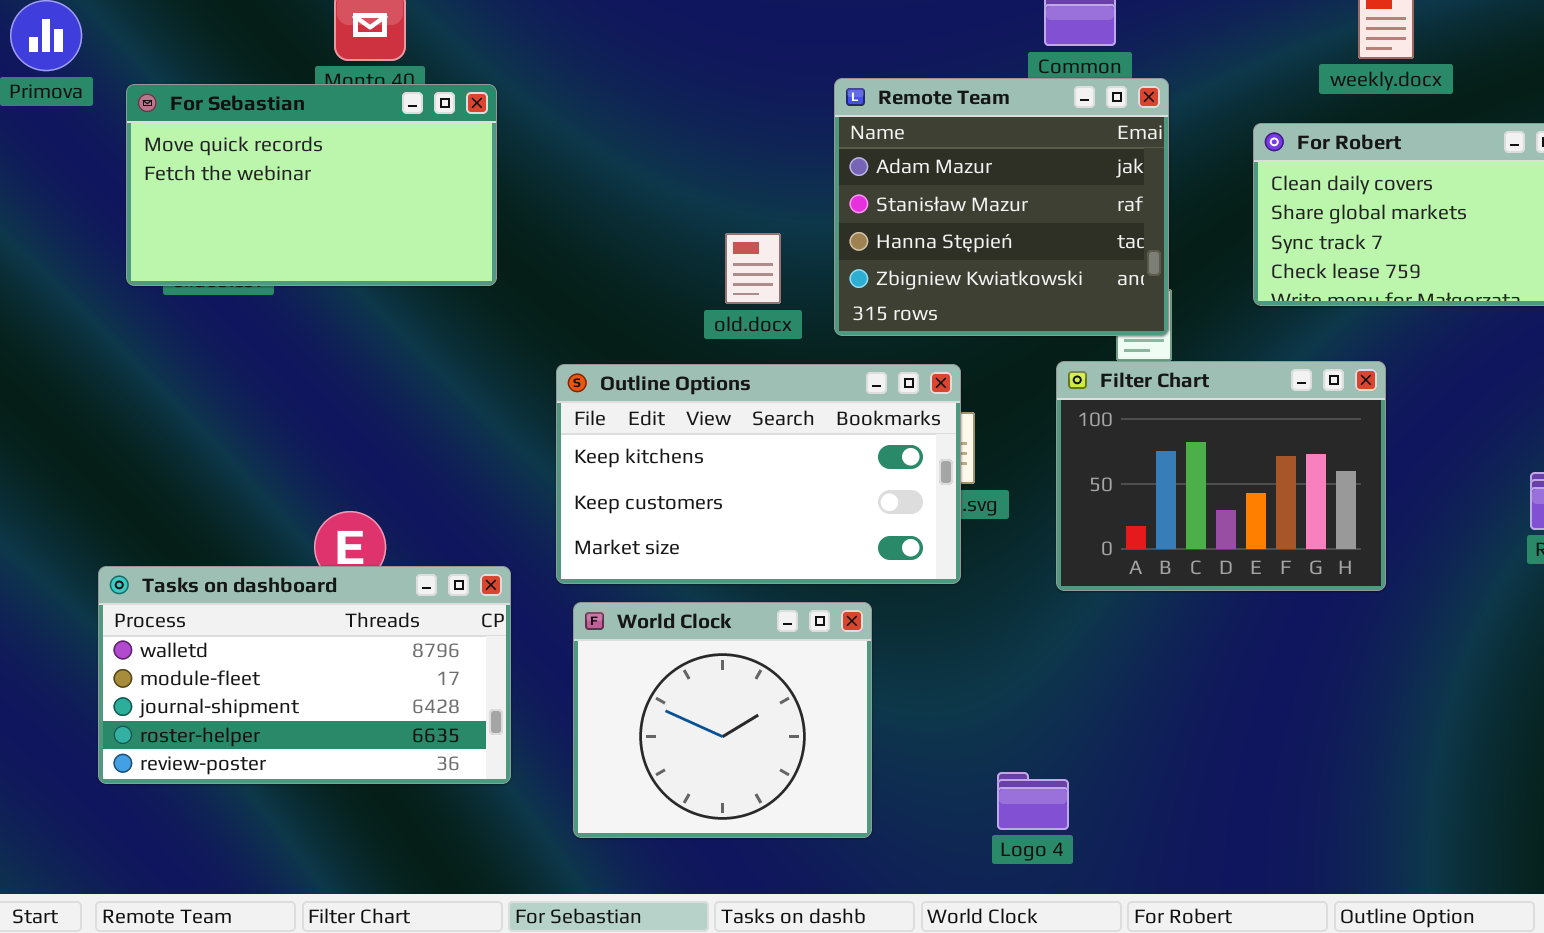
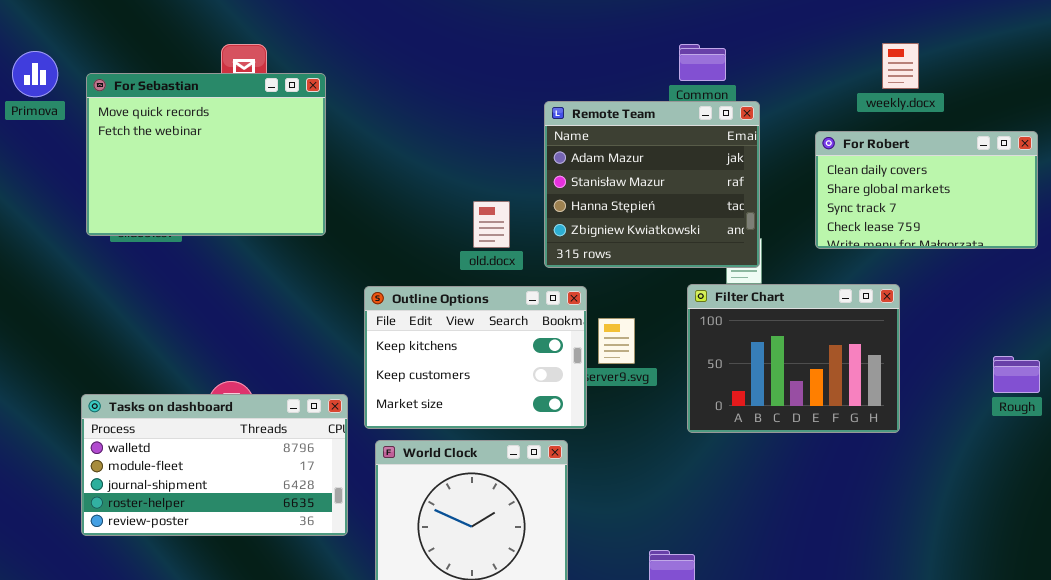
For Sebastian: [126,84,497,286] -> [86,73,326,236], resized
Outline Options: [556,364,961,584] -> [364,286,587,429], resized
Tasks on dashboard: [98,566,511,784] -> [81,394,348,536], moved

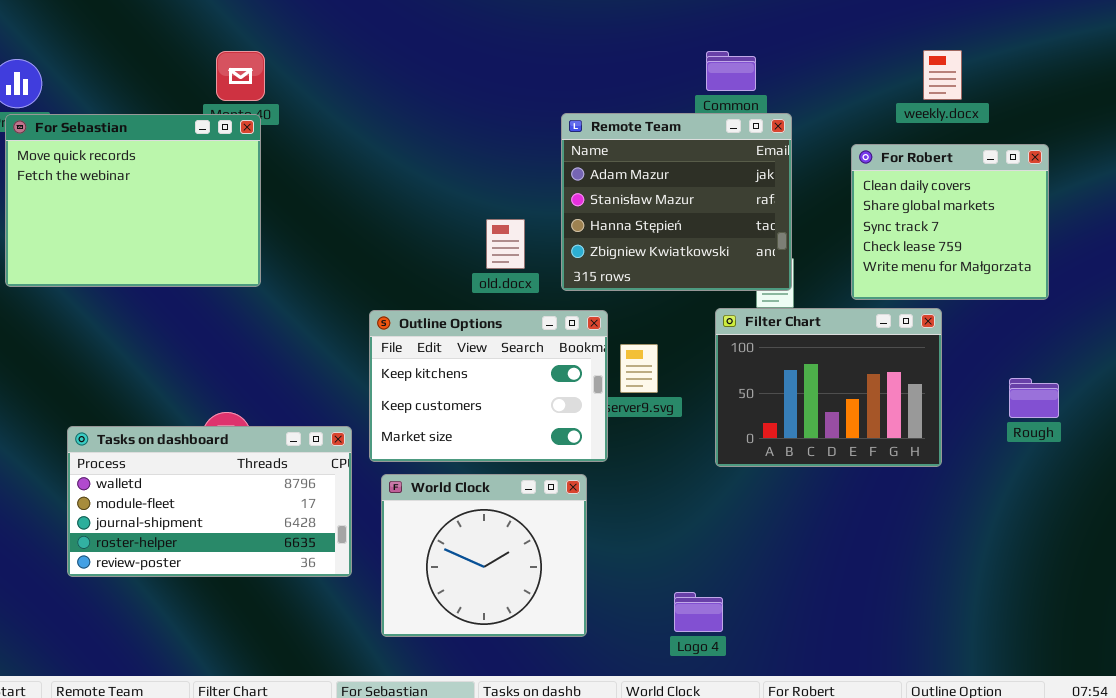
For Sebastian: [86,73,326,236] -> [5,114,261,287], moved
For Robert: [815,131,1038,249] -> [851,144,1049,300], resized
Rough: [993,356,1040,393] -> [1009,378,1059,418], moved

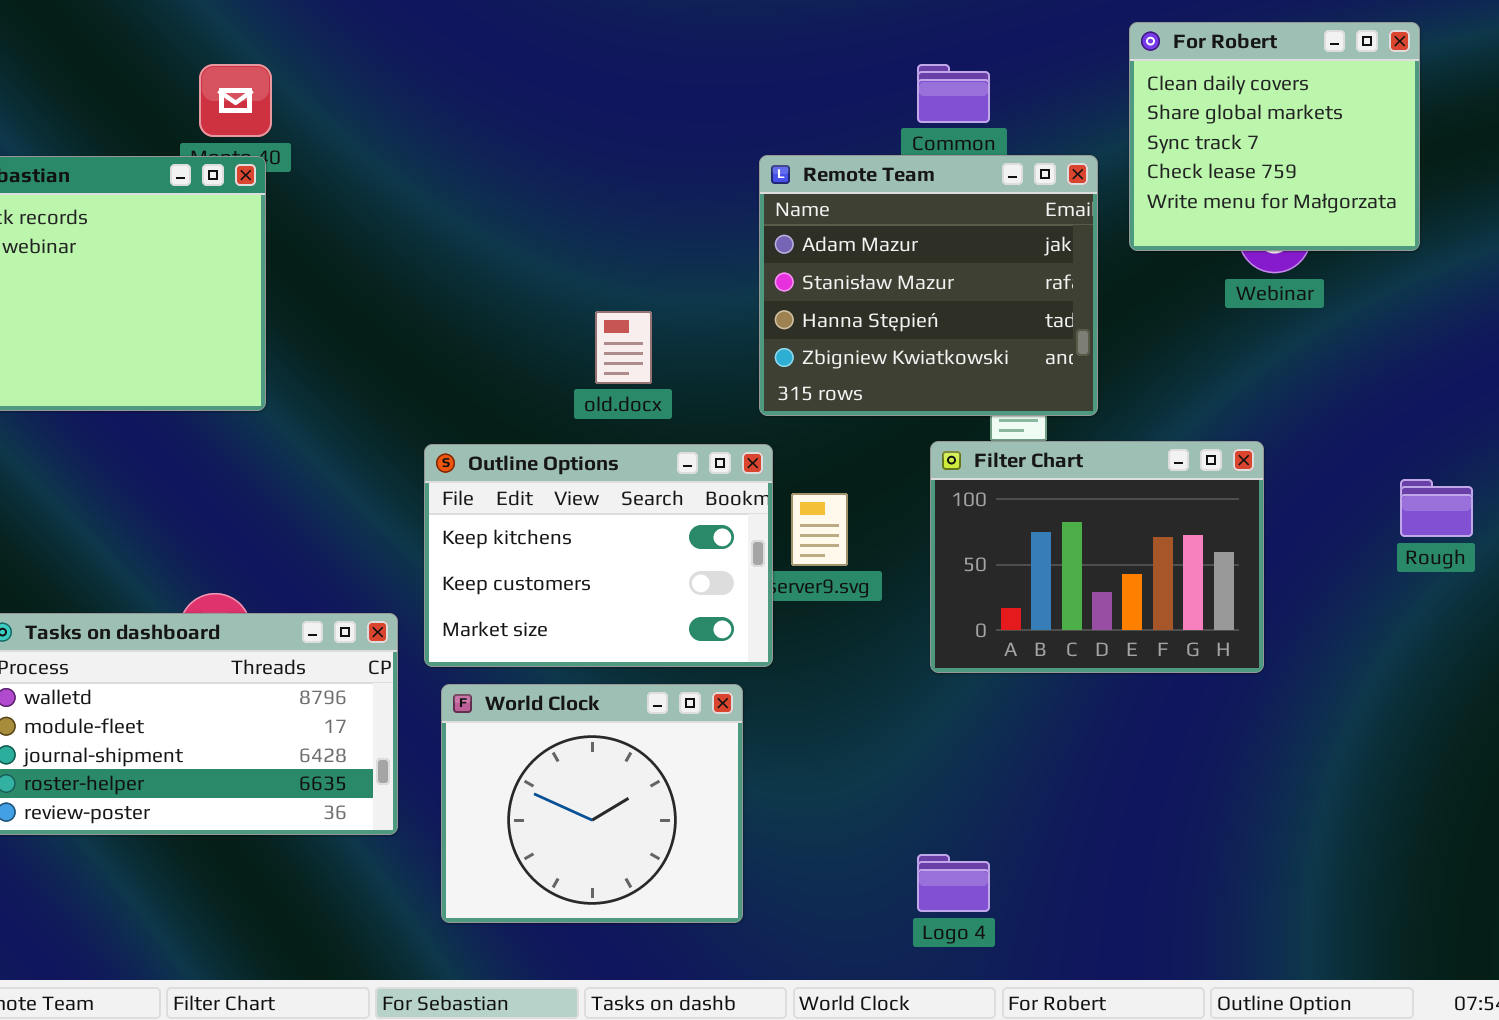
Remote Team: [561,113,792,291] -> [759,155,1098,416], moved
For Robert: [851,144,1049,300] -> [1129,22,1420,251], moved
Rough: [1009,378,1059,418] -> [1400,479,1473,537], moved
Logo 4: [674,592,723,632] -> [917,854,990,912], moved

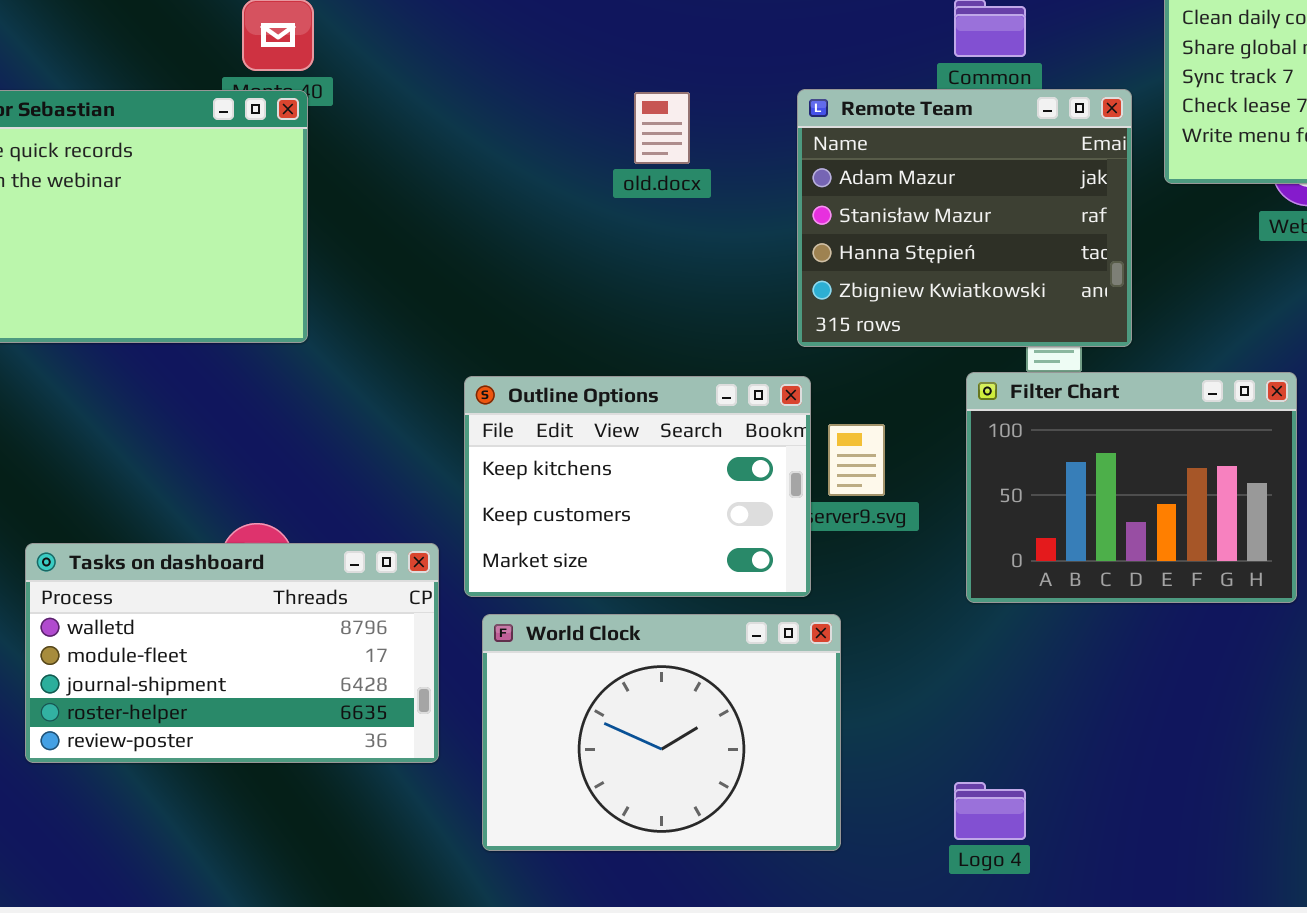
old.docx: [595,311,652,384] -> [634,92,690,164], moved
World Clock: [441,684,743,923] -> [482,614,841,851], resized

